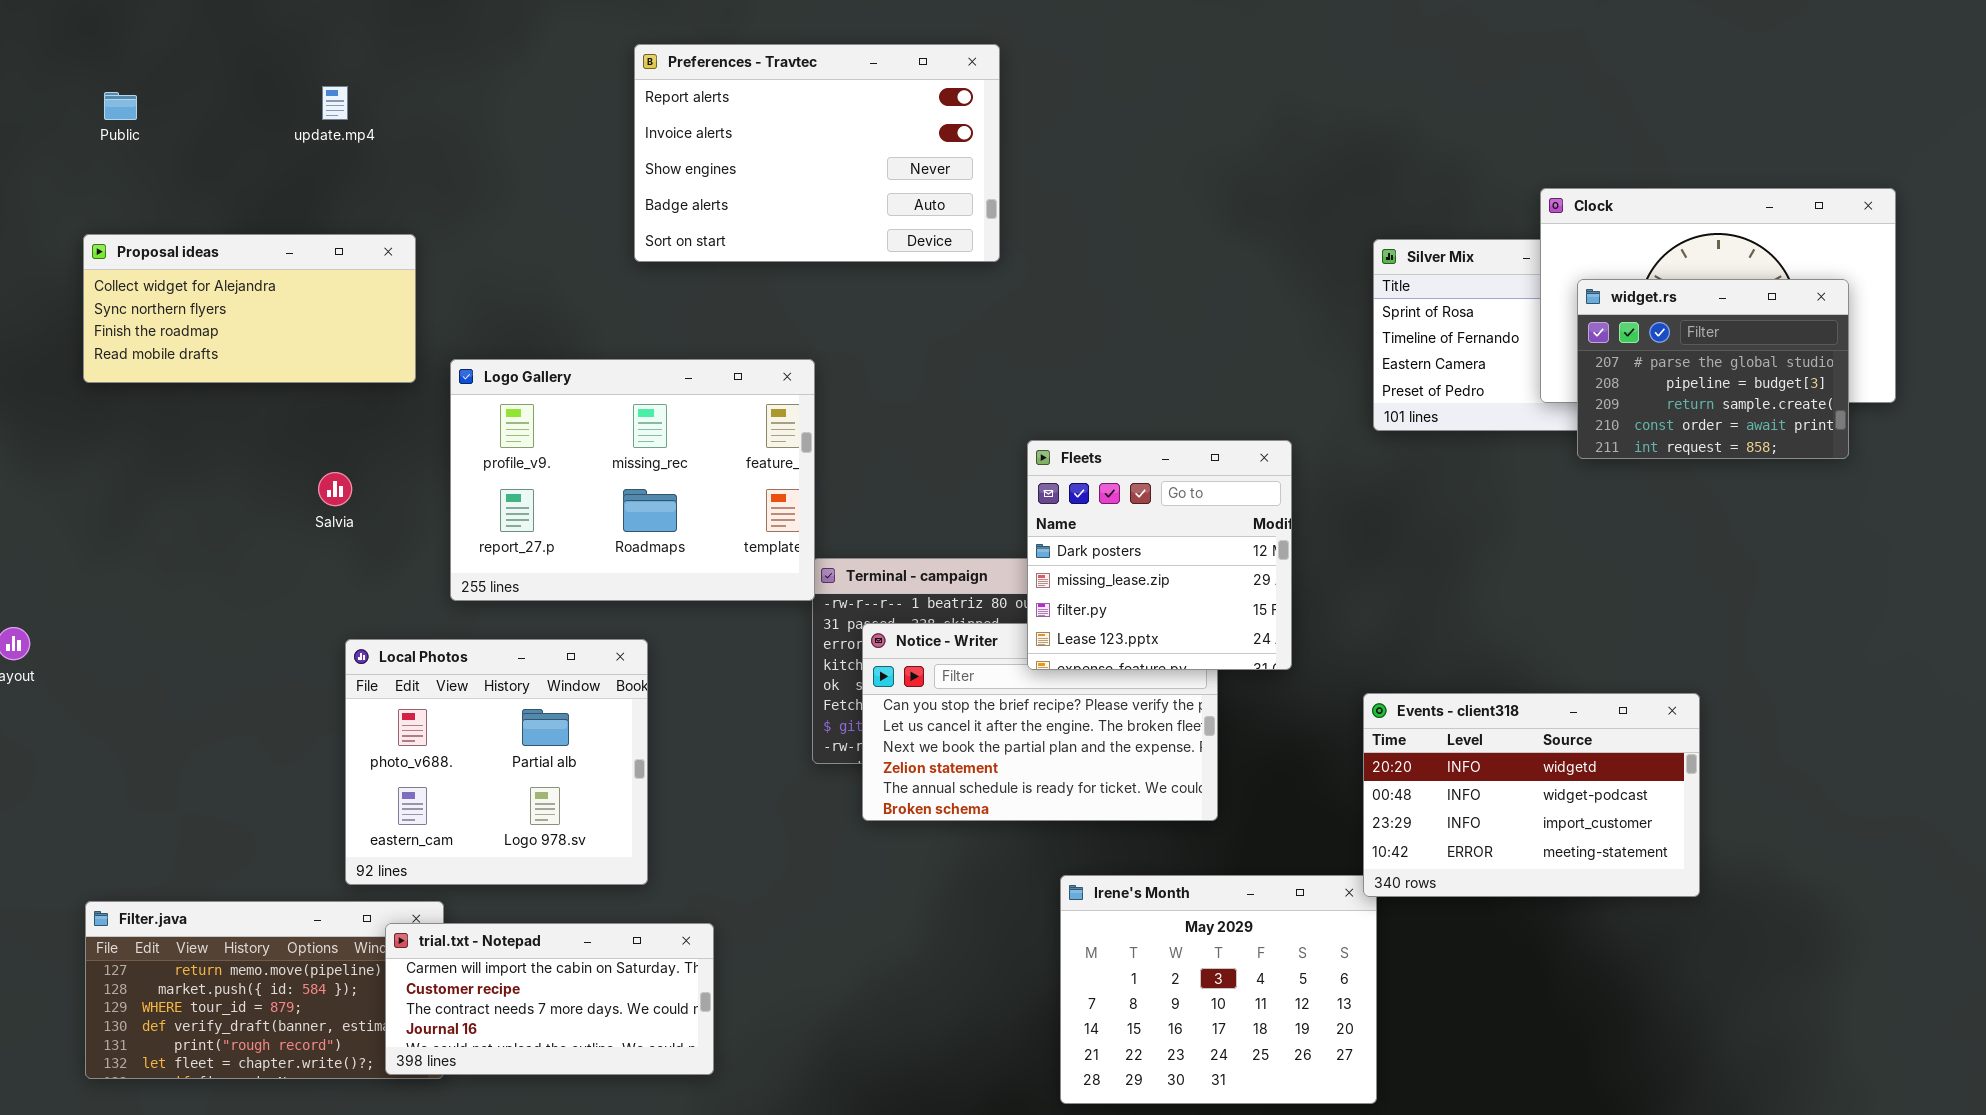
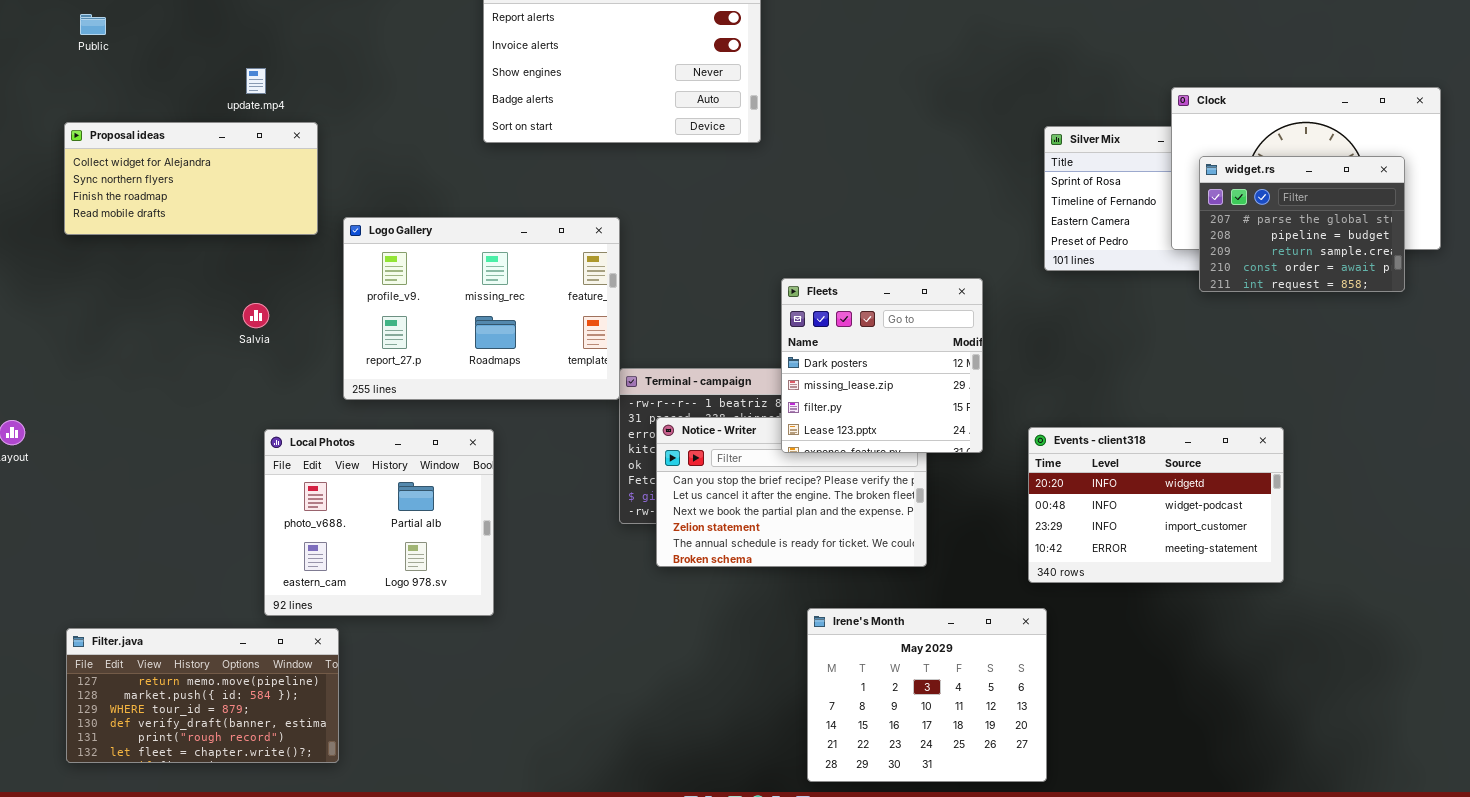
update.mp4: [322,86,348,120] -> [246,68,266,94], moved
Events - client318: [1363,693,1700,897] -> [1028,427,1284,583], moved
trial.txt - Notepad: [385,923,714,1075] -> none, closed

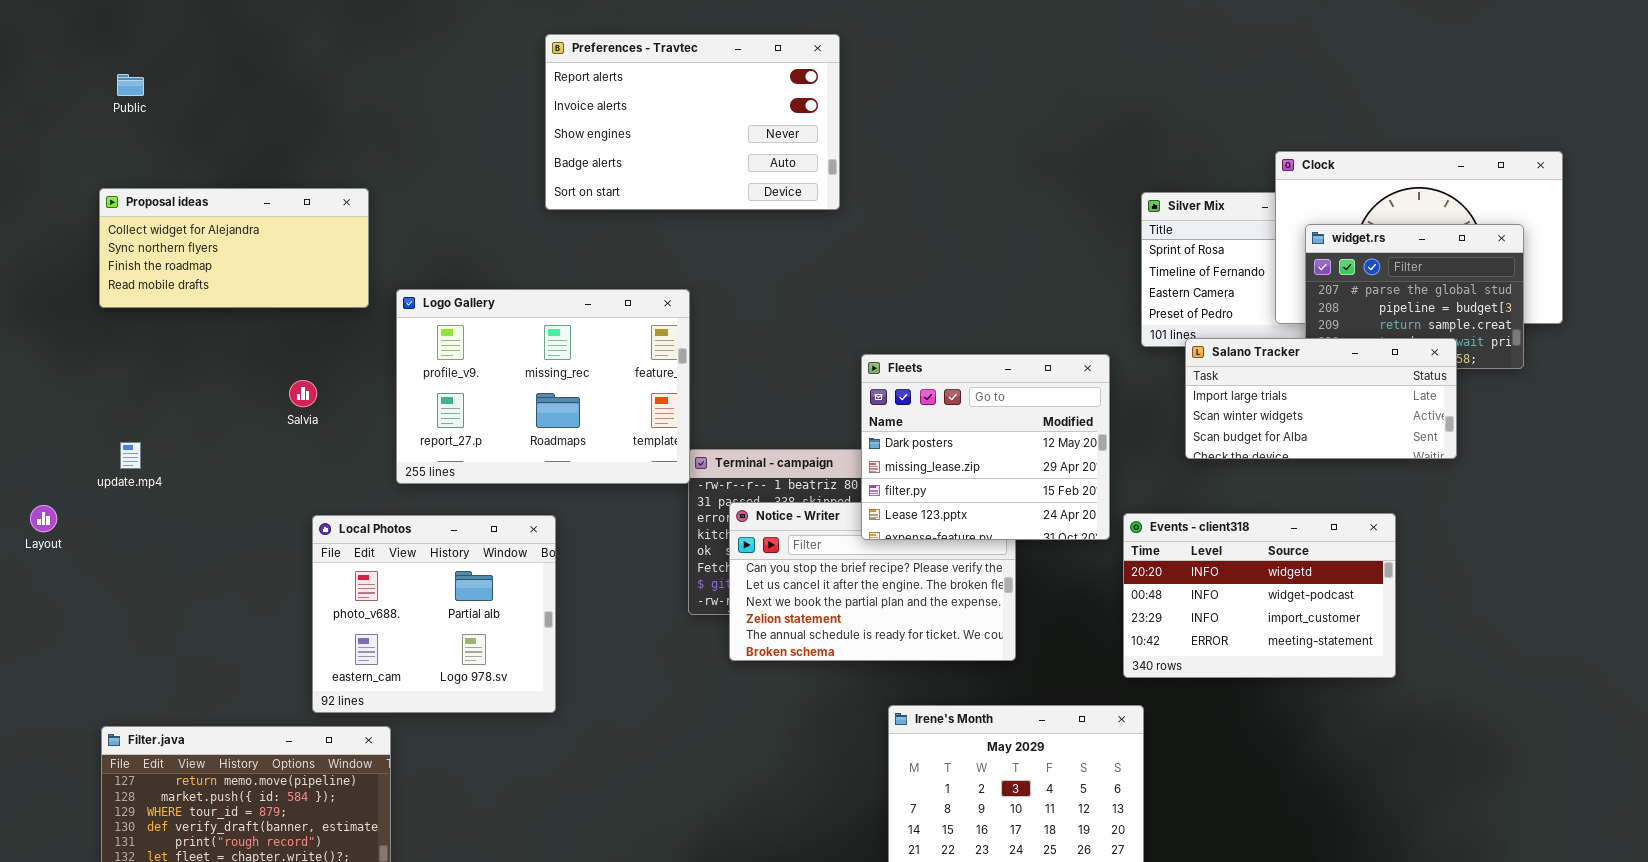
update.mp4: [246,68,266,94] -> [120,442,141,469], moved
Salano Tracker: none -> [1185,338,1457,459], opened
Fleets: [781,278,983,453] -> [861,354,1110,540], resized

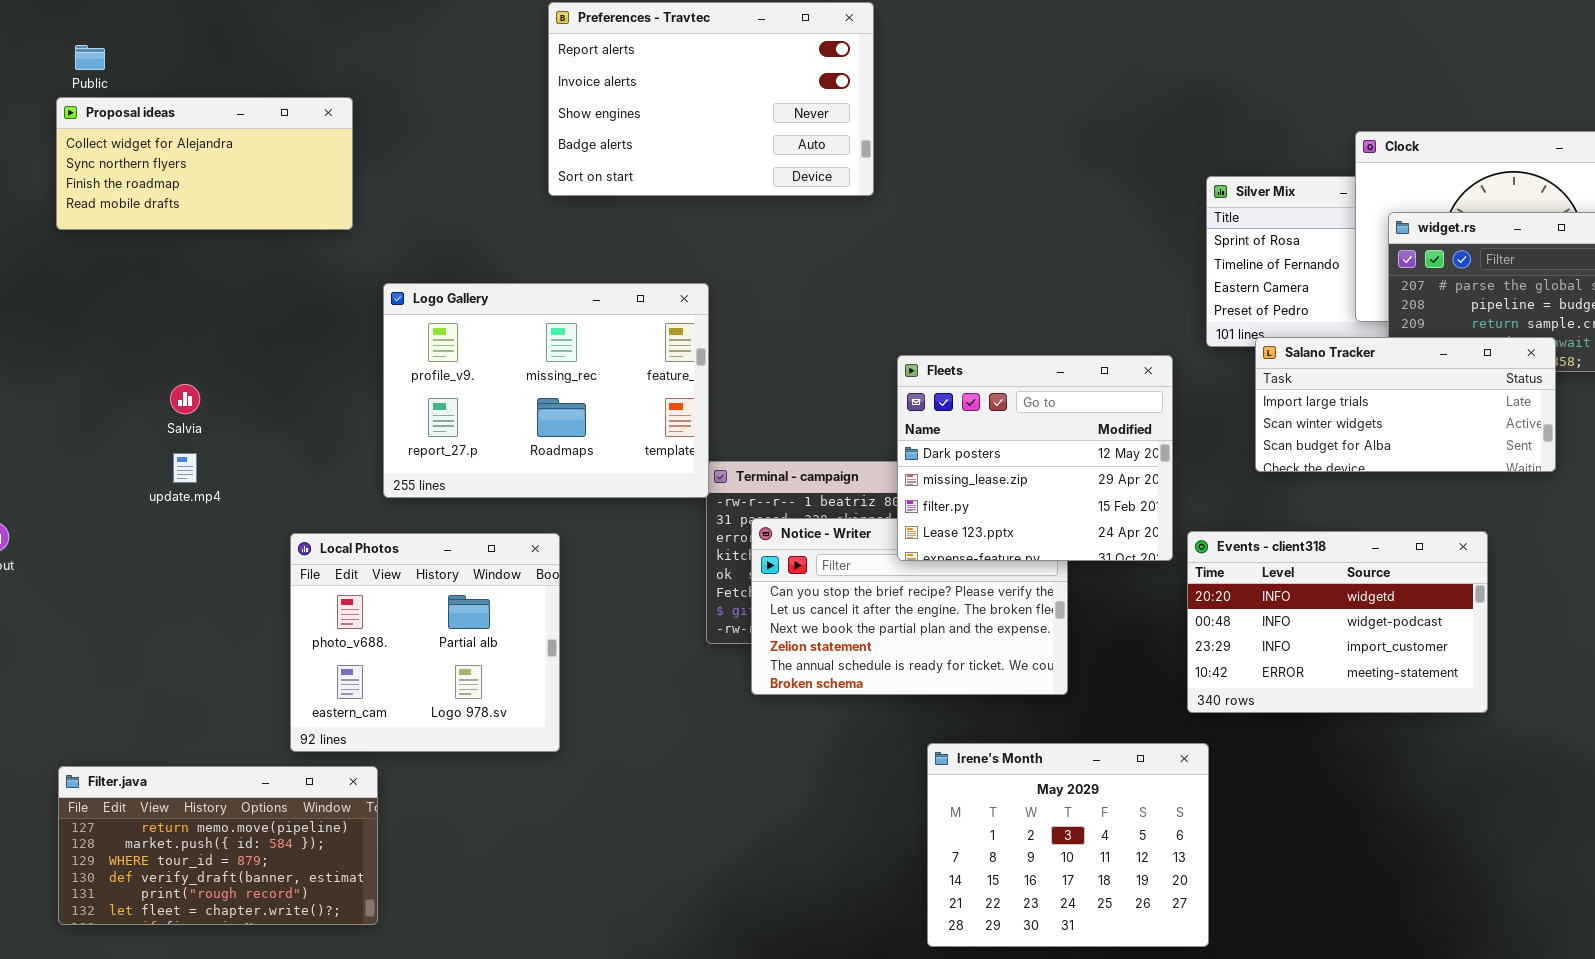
Proposal ideas: [99,188,369,308] -> [56,97,353,230], moved
Salvia: [289,380,317,407] -> [170,384,200,414], moved
update.mp4: [120,442,141,469] -> [173,453,197,483], moved

